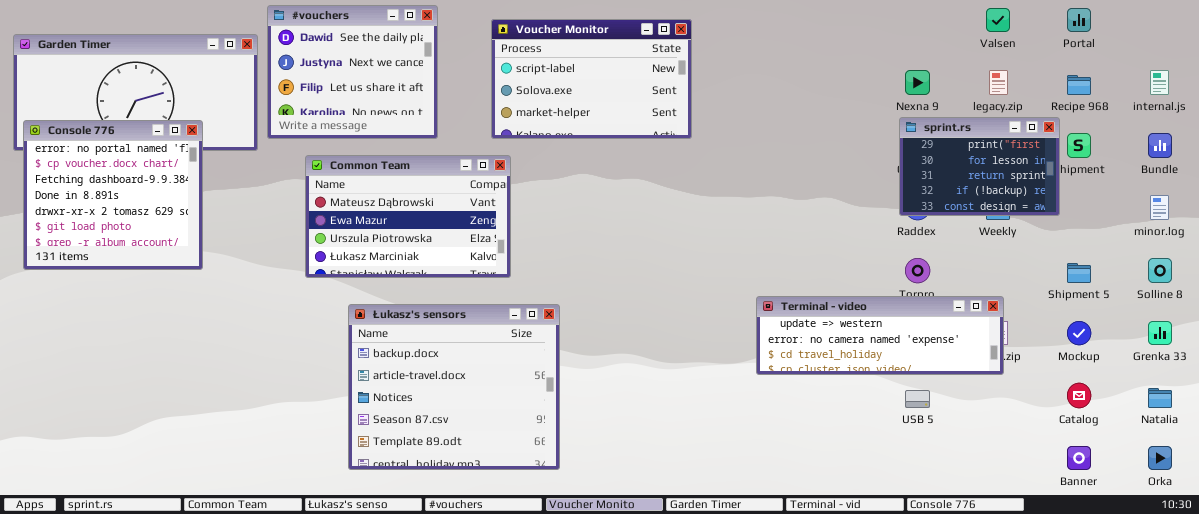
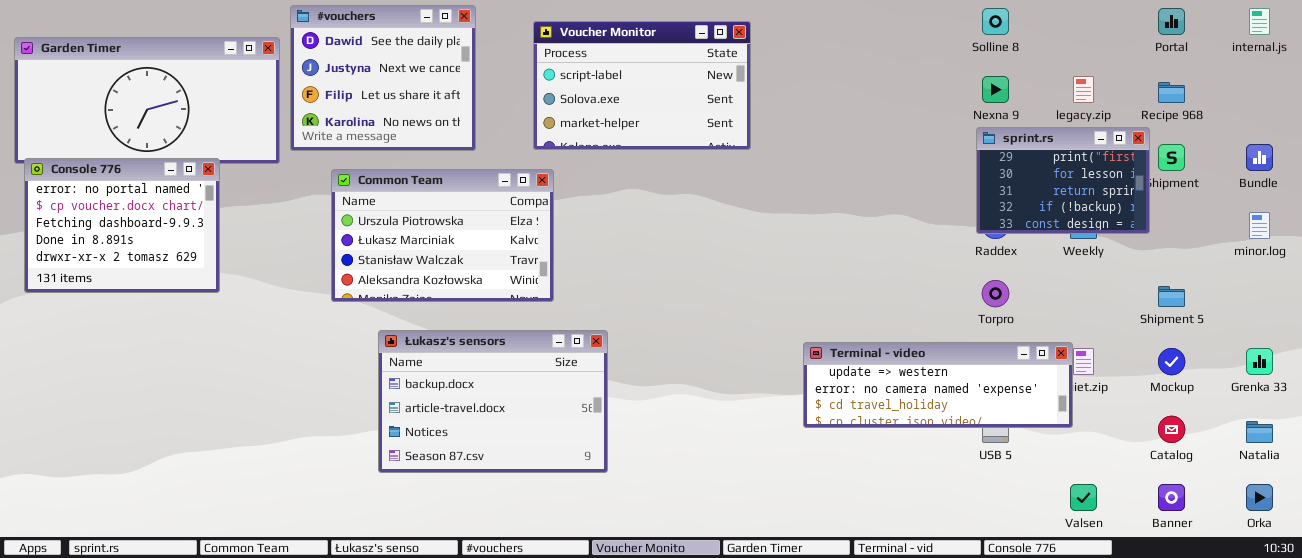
Valsen: [986,8,1010,32] -> [1070,484,1097,511], moved
internal.js: [1150,70,1169,95] -> [1249,8,1270,35], moved
Console 776: [23,120,203,270] -> [24,158,220,293], resized
Common Team: [305,155,511,278] -> [331,169,554,302], scrolled down 2 rows
Solline 8: [1148,258,1172,283] -> [982,8,1009,35], moved
Terminal - video: [756,296,1004,375] -> [803,342,1073,428], moved
Łukasz's sensors: [348,304,560,470] -> [378,330,608,473], resized

